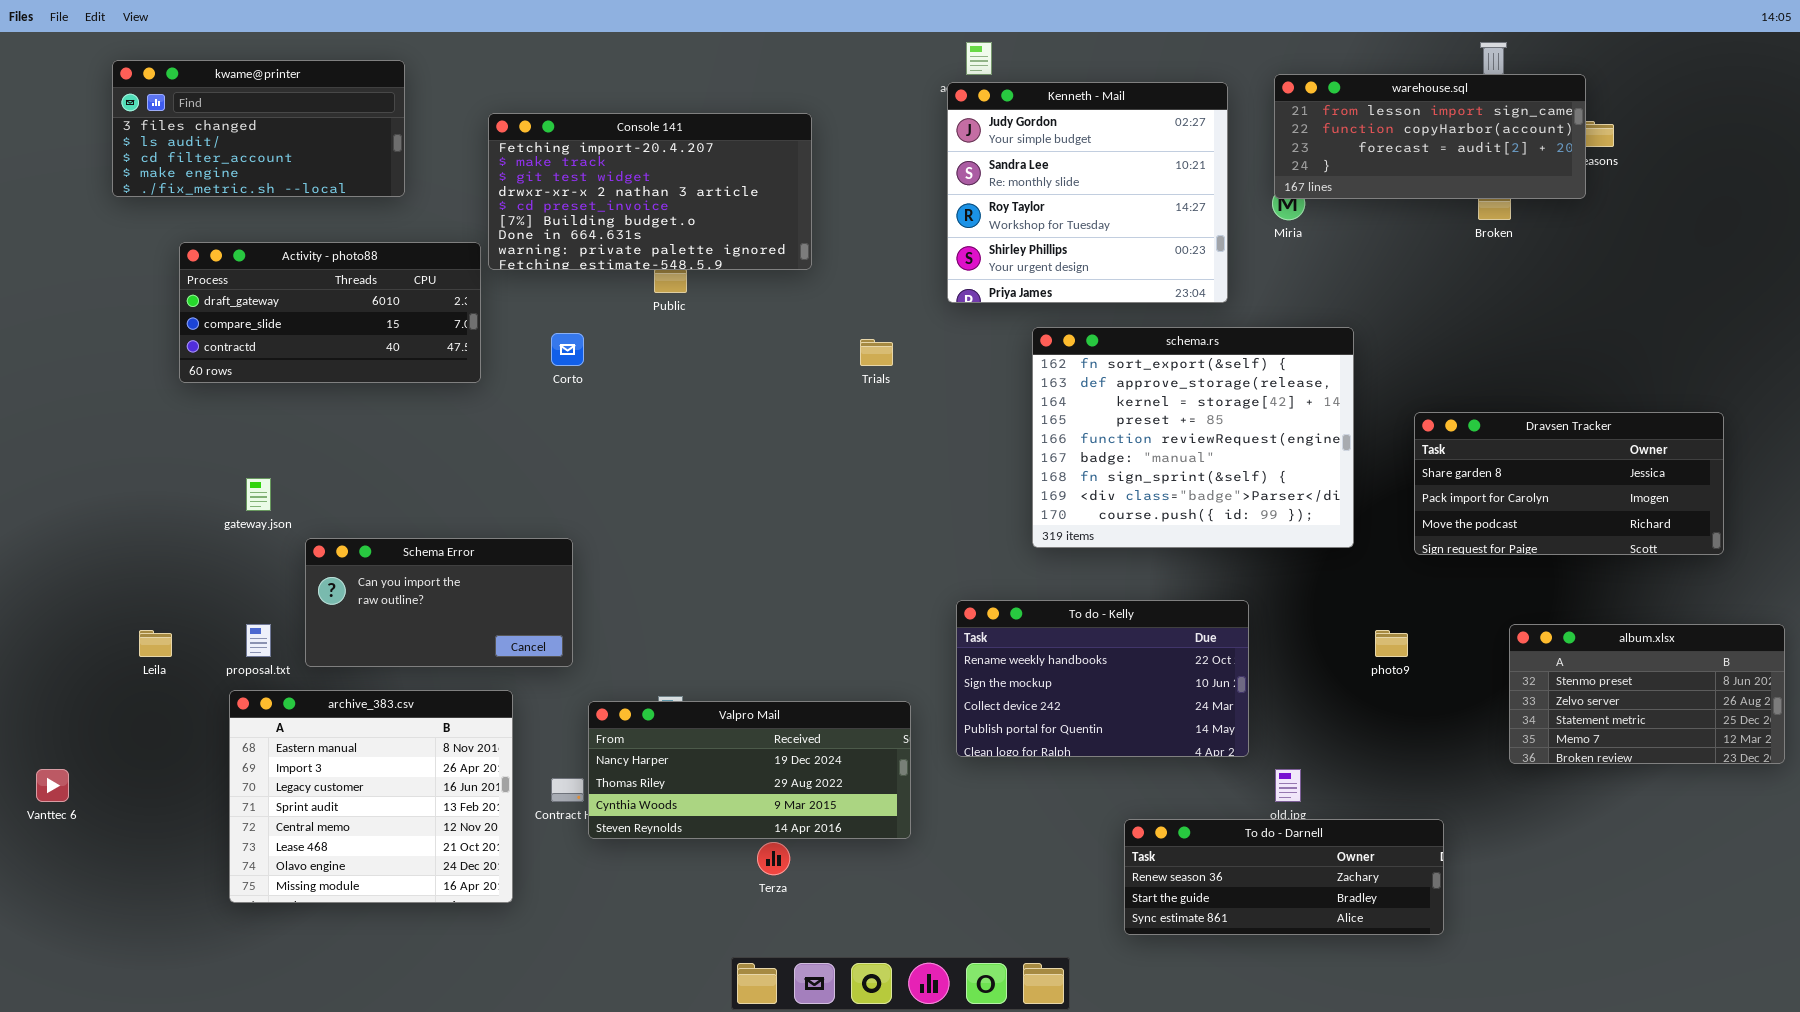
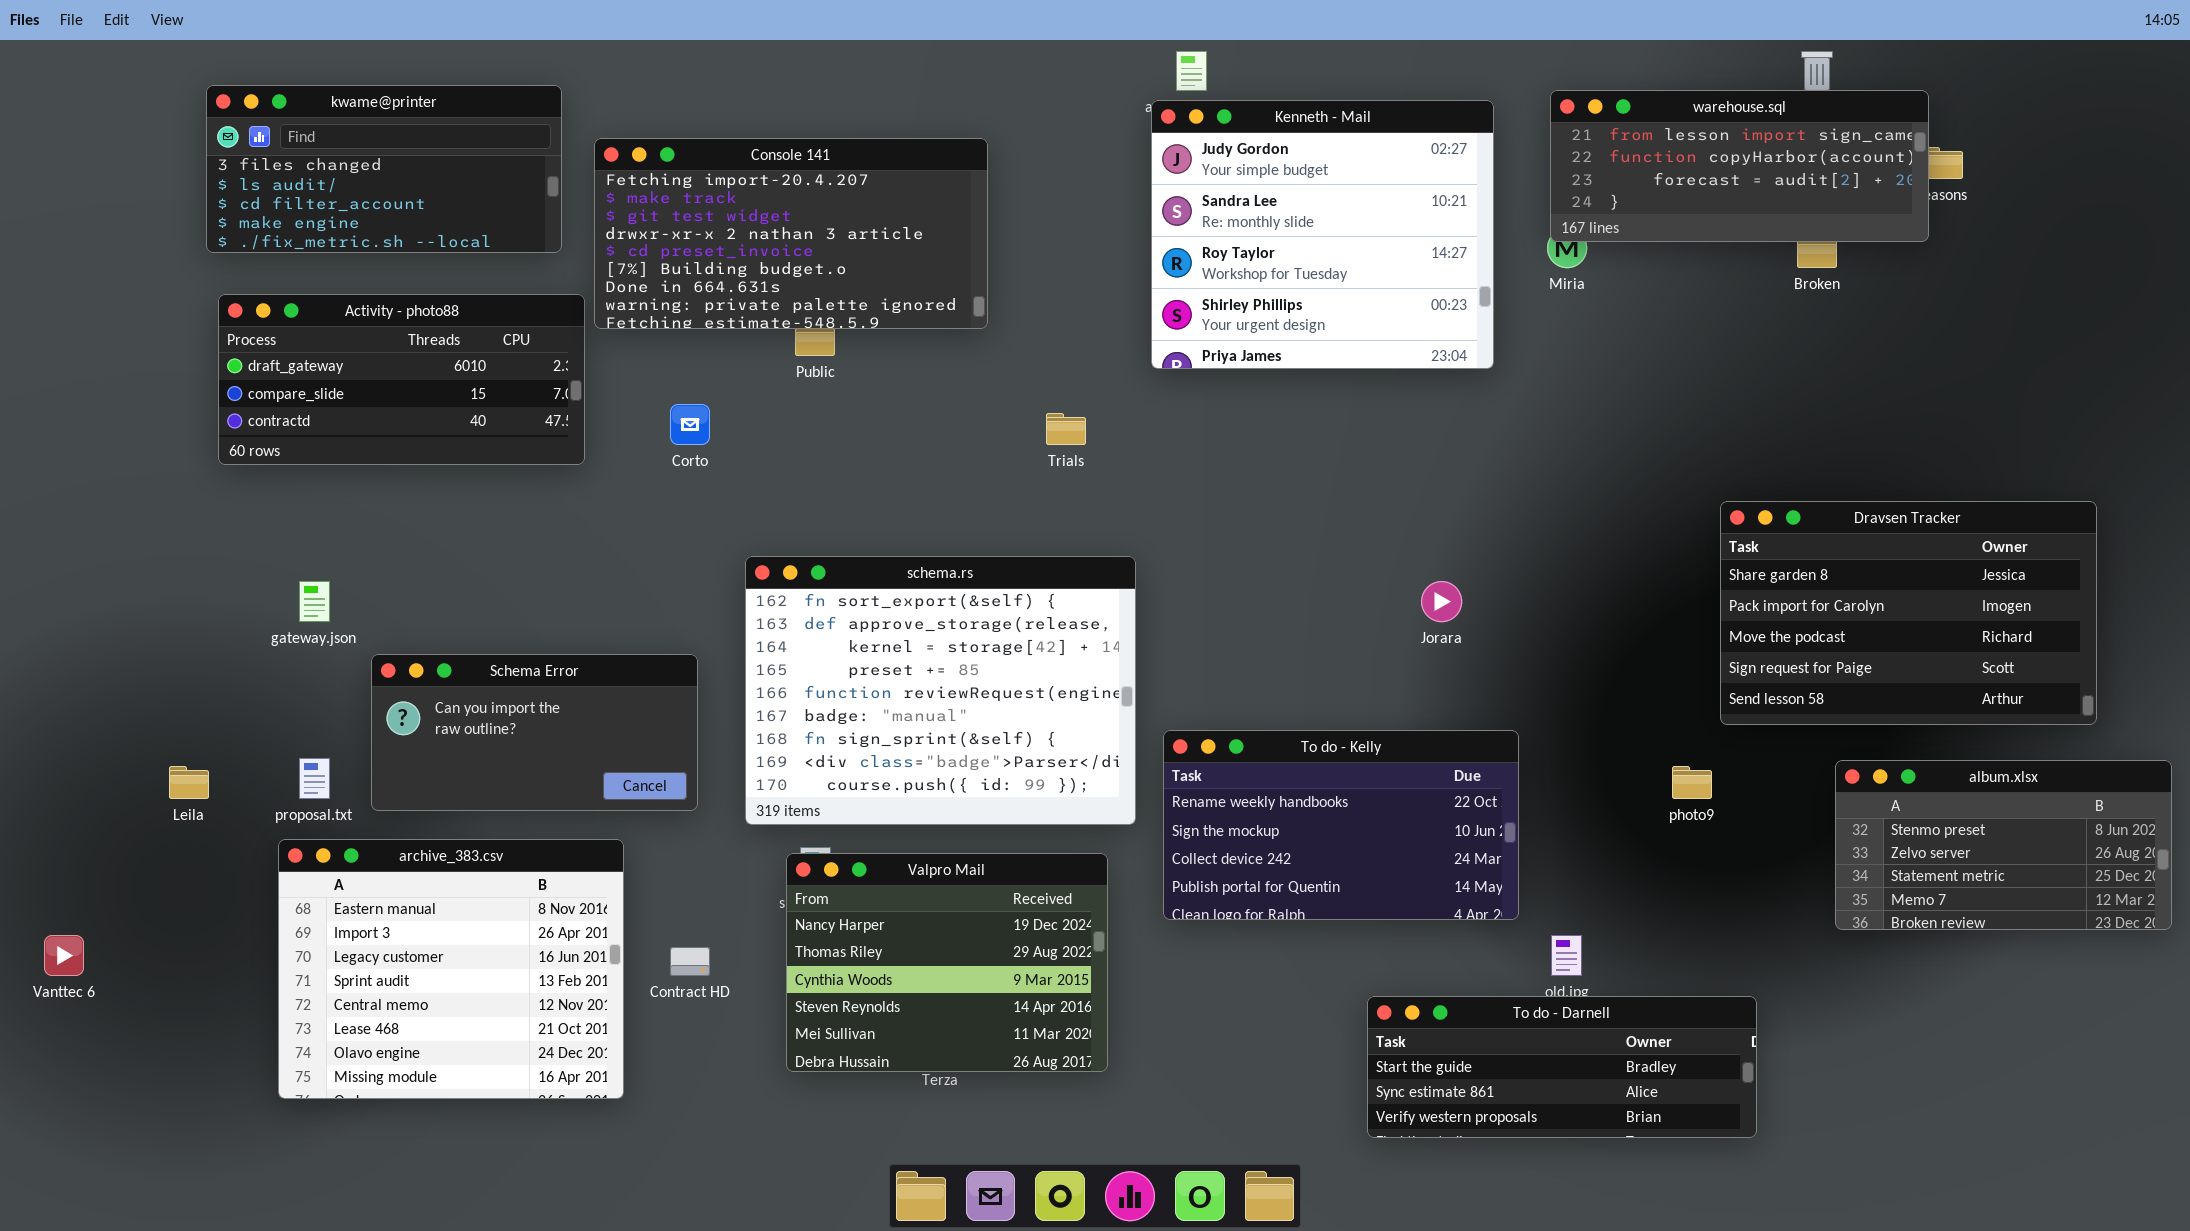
kwame@printer: [112,60,405,197] -> [206,85,562,253], moved
schema.rs: [1032,327,1354,548] -> [745,556,1136,825], moved
Dravsen Tracker: [1414,412,1724,555] -> [1720,501,2097,725], resized
Valpro Mail: [588,701,911,839] -> [786,853,1108,1072], resized
To do - Darnell: [1124,819,1444,935] -> [1367,996,1757,1138], scrolled down 1 row

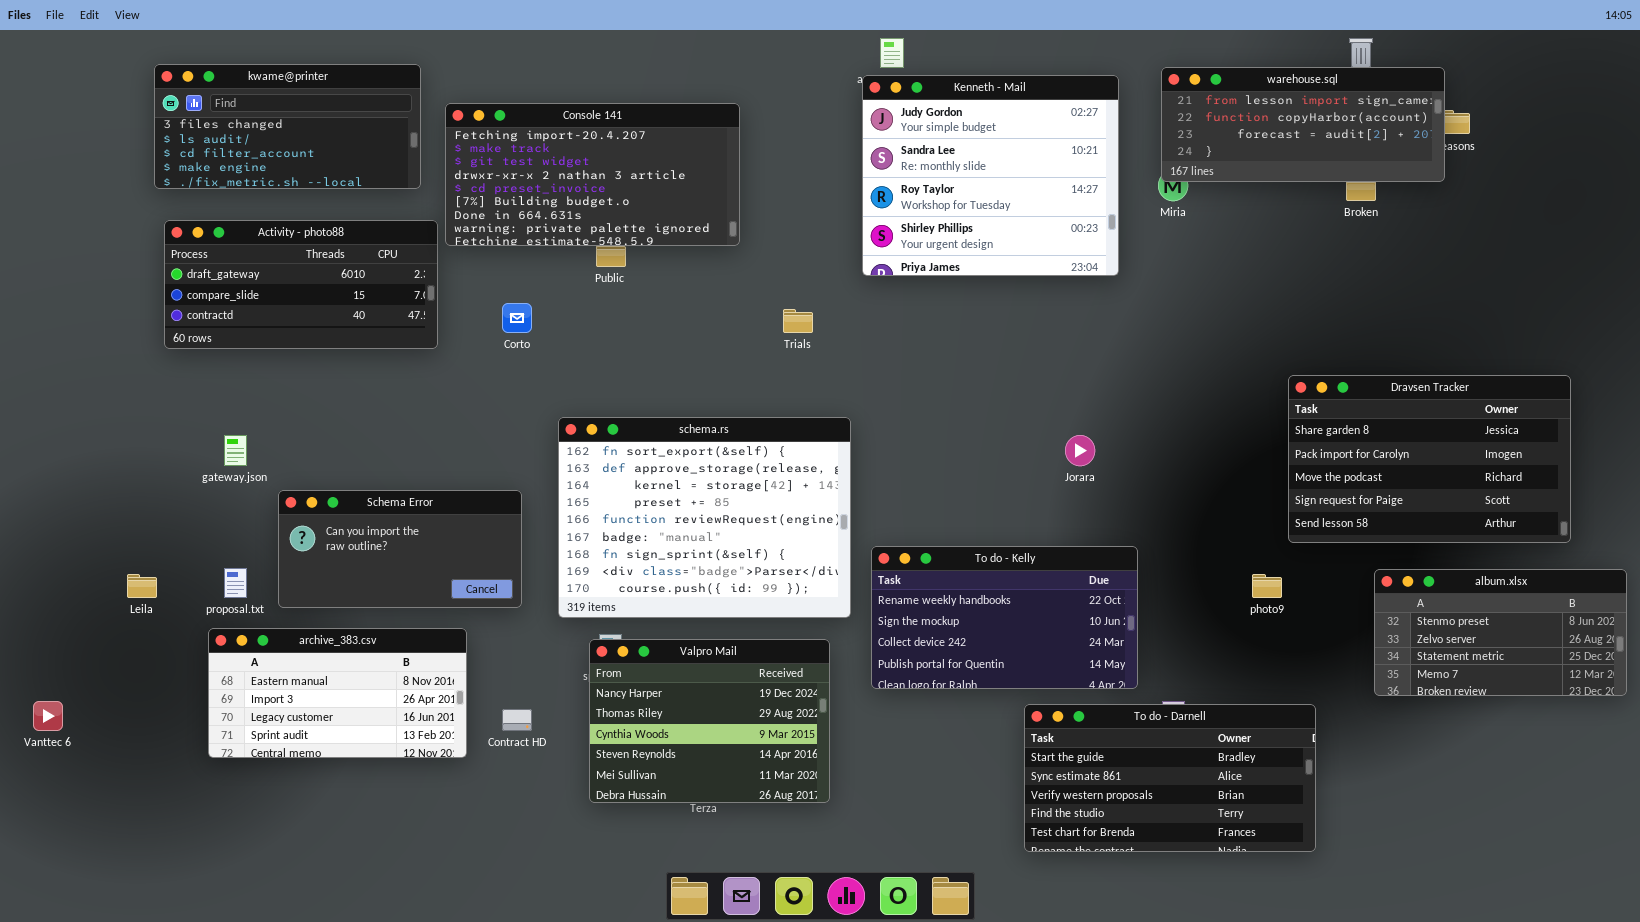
archive_383.csv: [278,839,624,1099] -> [208,628,467,758], resized
To do - Darnell: [1367,996,1757,1138] -> [1024,704,1316,852], resized

